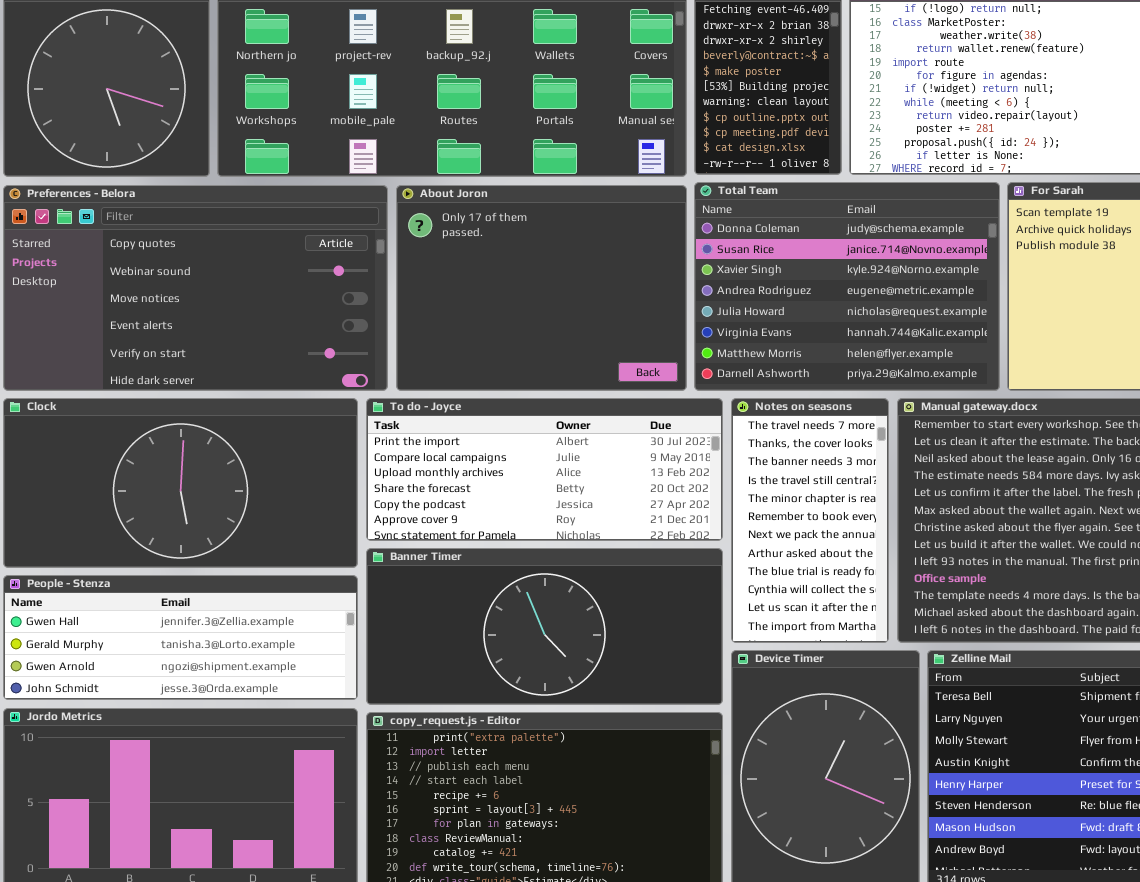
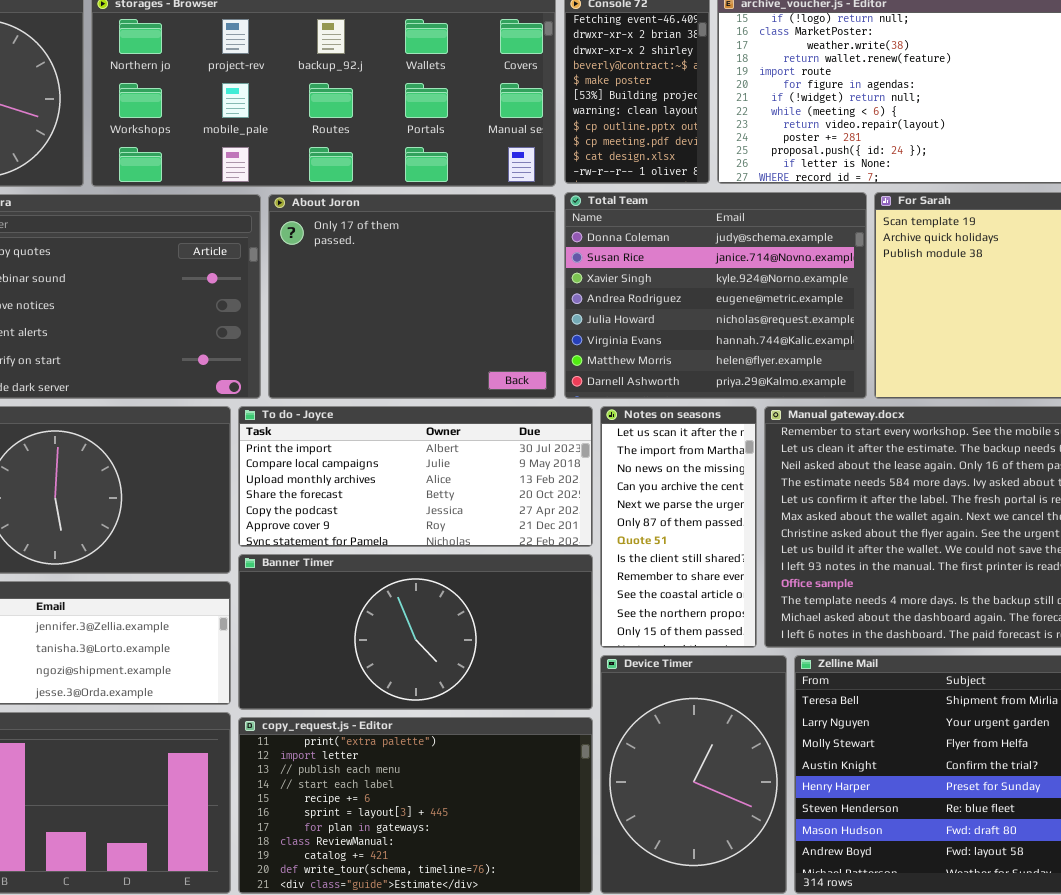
Notes on seasons: [731,398,889,643] -> [600,406,757,648], scrolled down 10 rows

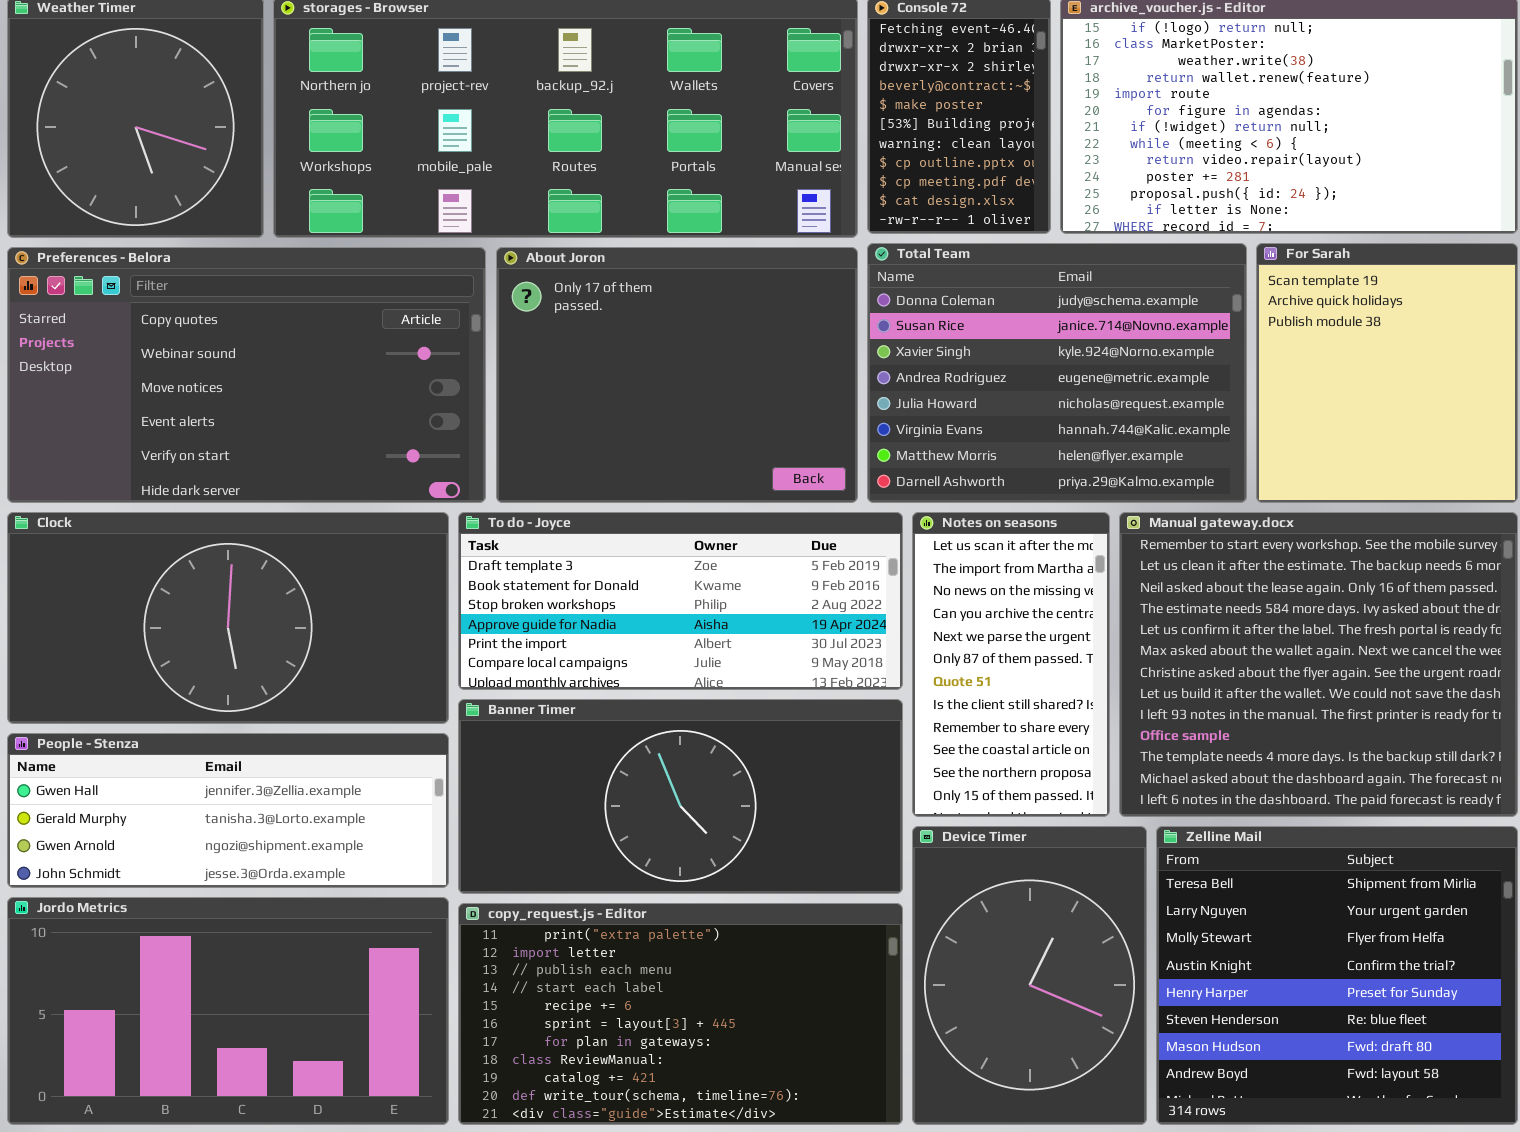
To do - Joyce: [238,406,593,547] -> [458,512,903,690], scrolled up 4 rows

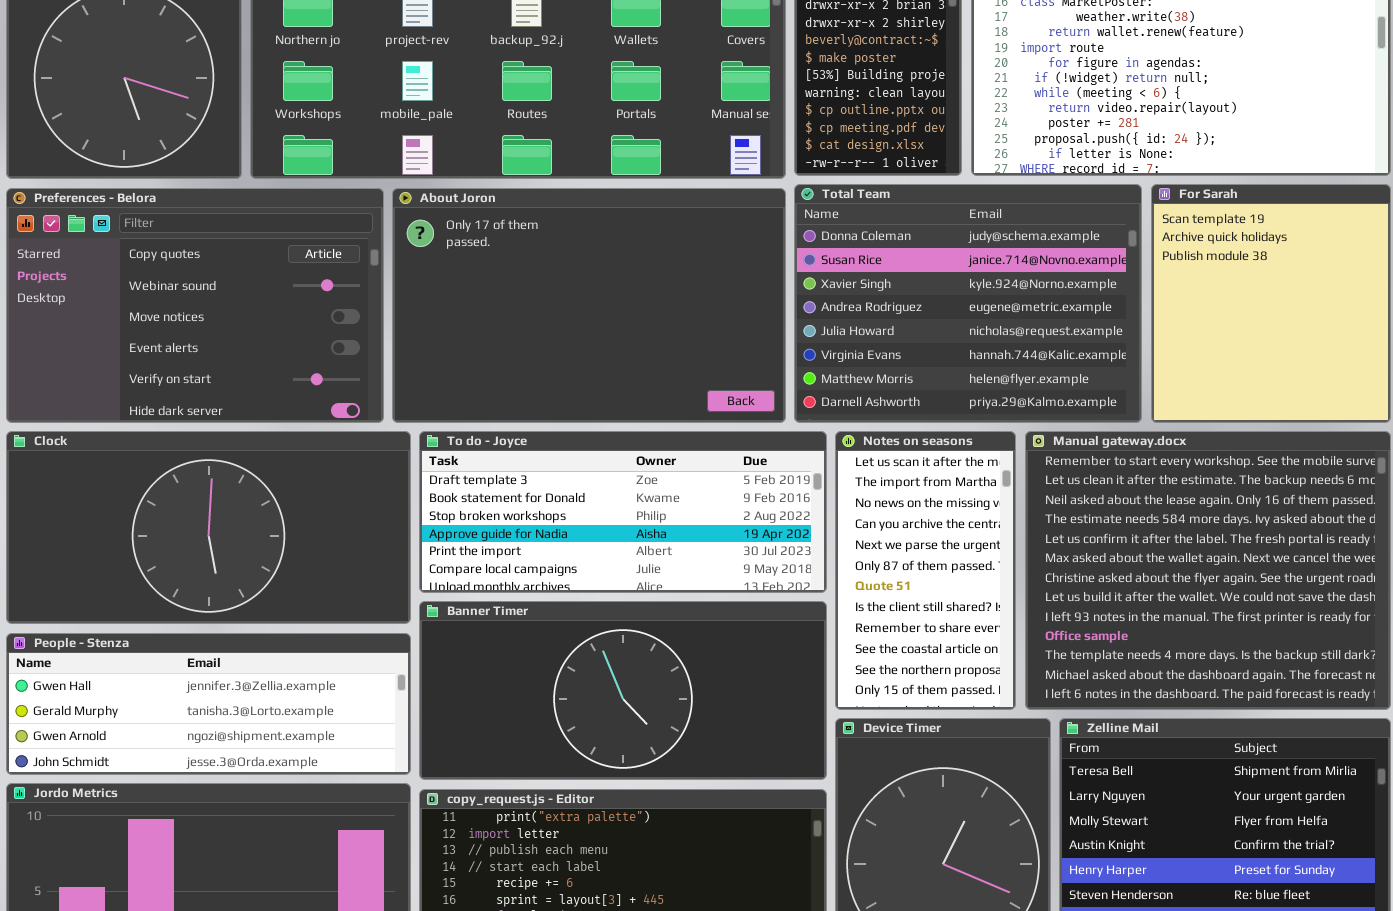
Preferences - Belora: [7,247,486,503] -> [6,188,384,423], resized
About Joron: [496,247,858,503] -> [392,188,786,423], resized

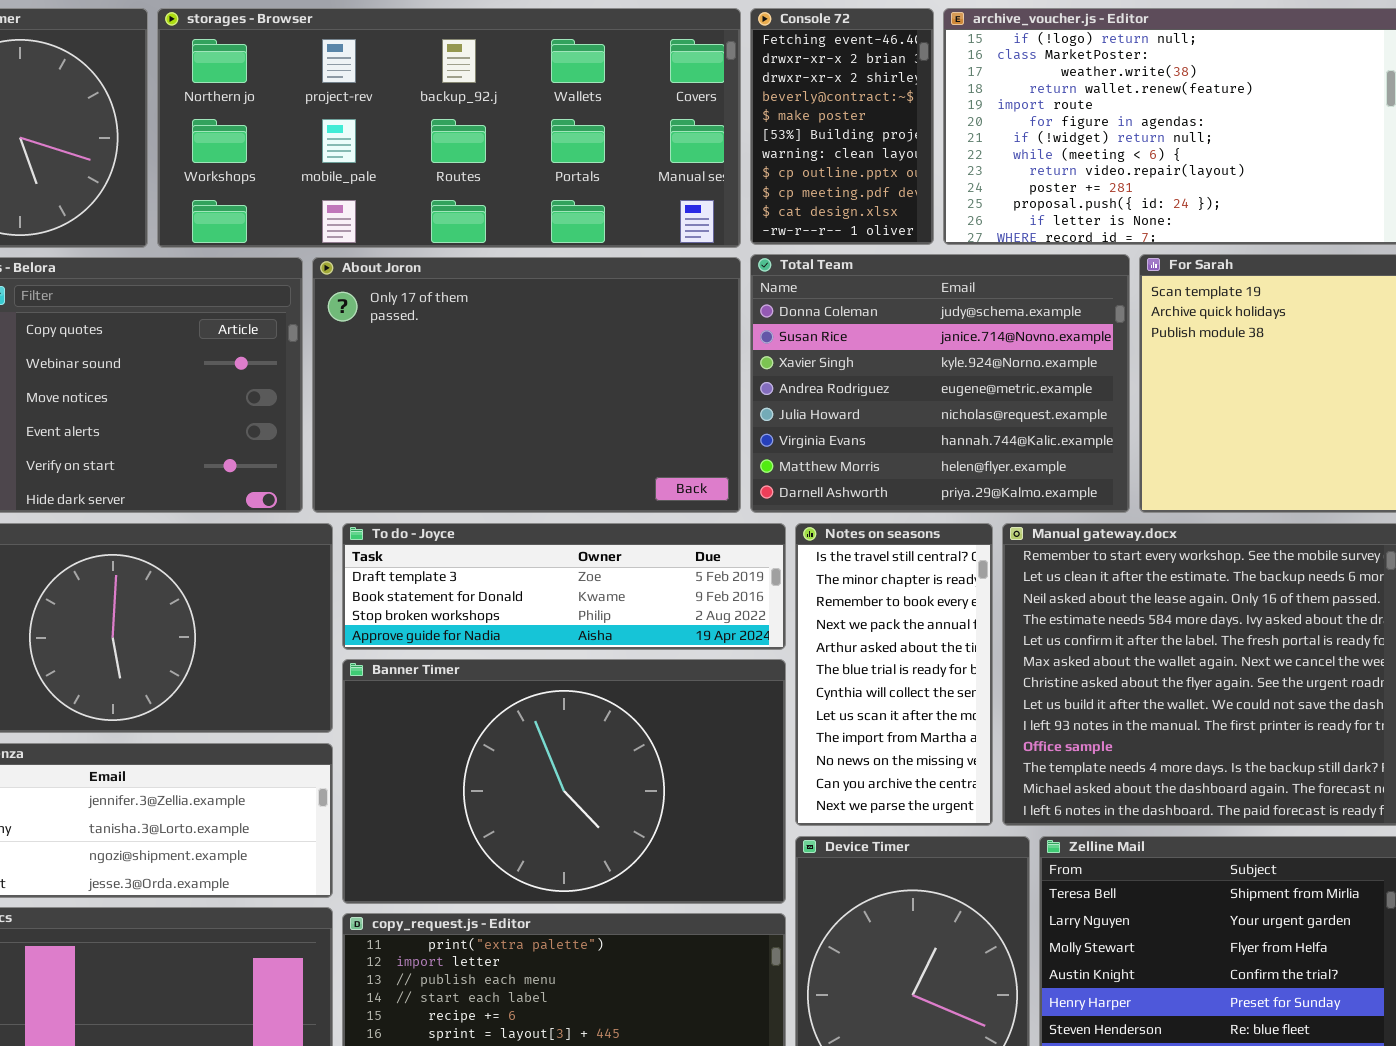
To do - Joyce: [419,431,827,593] -> [342,523,786,650], resized
Notes on seasons: [835,431,1016,710] -> [795,523,993,826], scrolled up 7 rows
Banner Timer: [419,601,827,780] -> [342,659,786,904], resized

